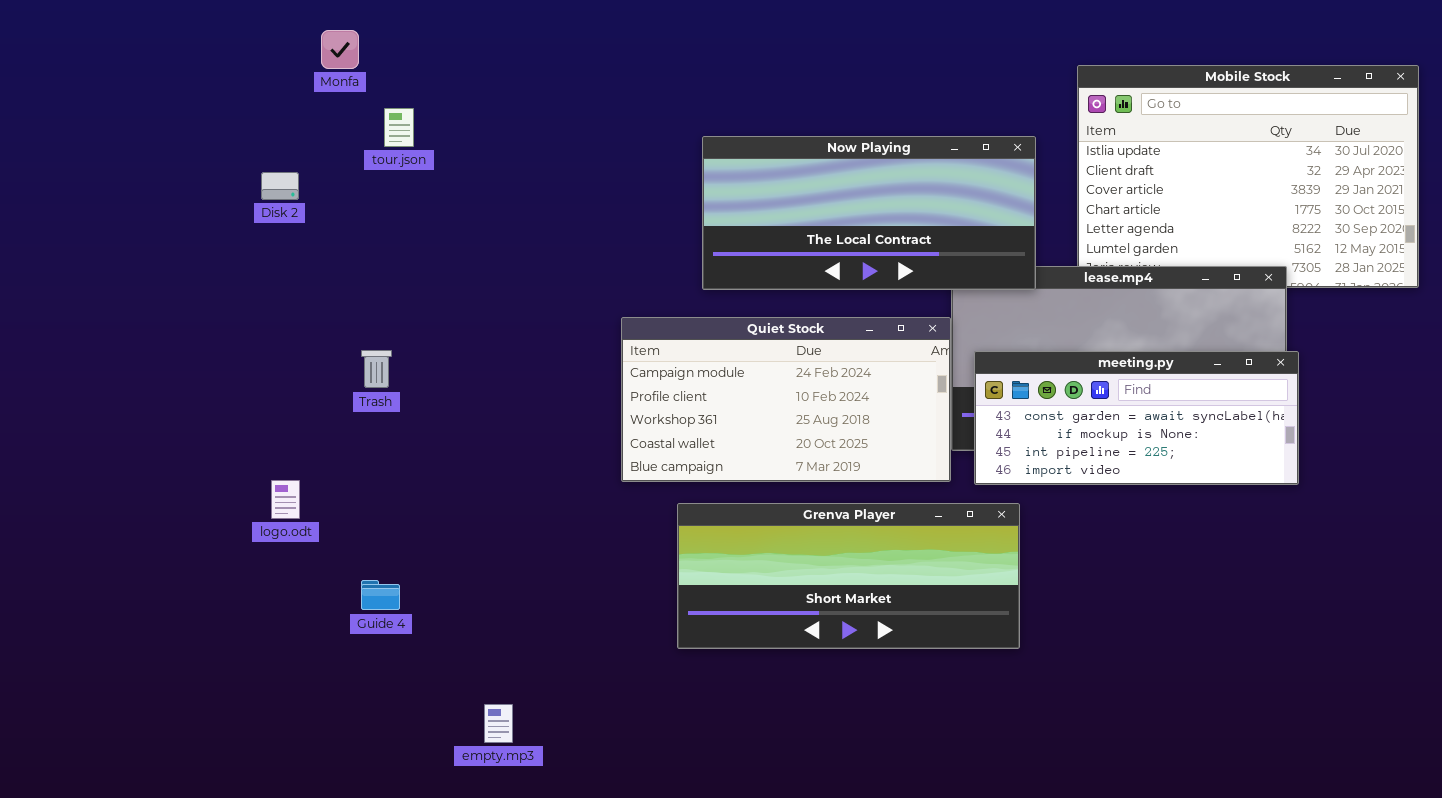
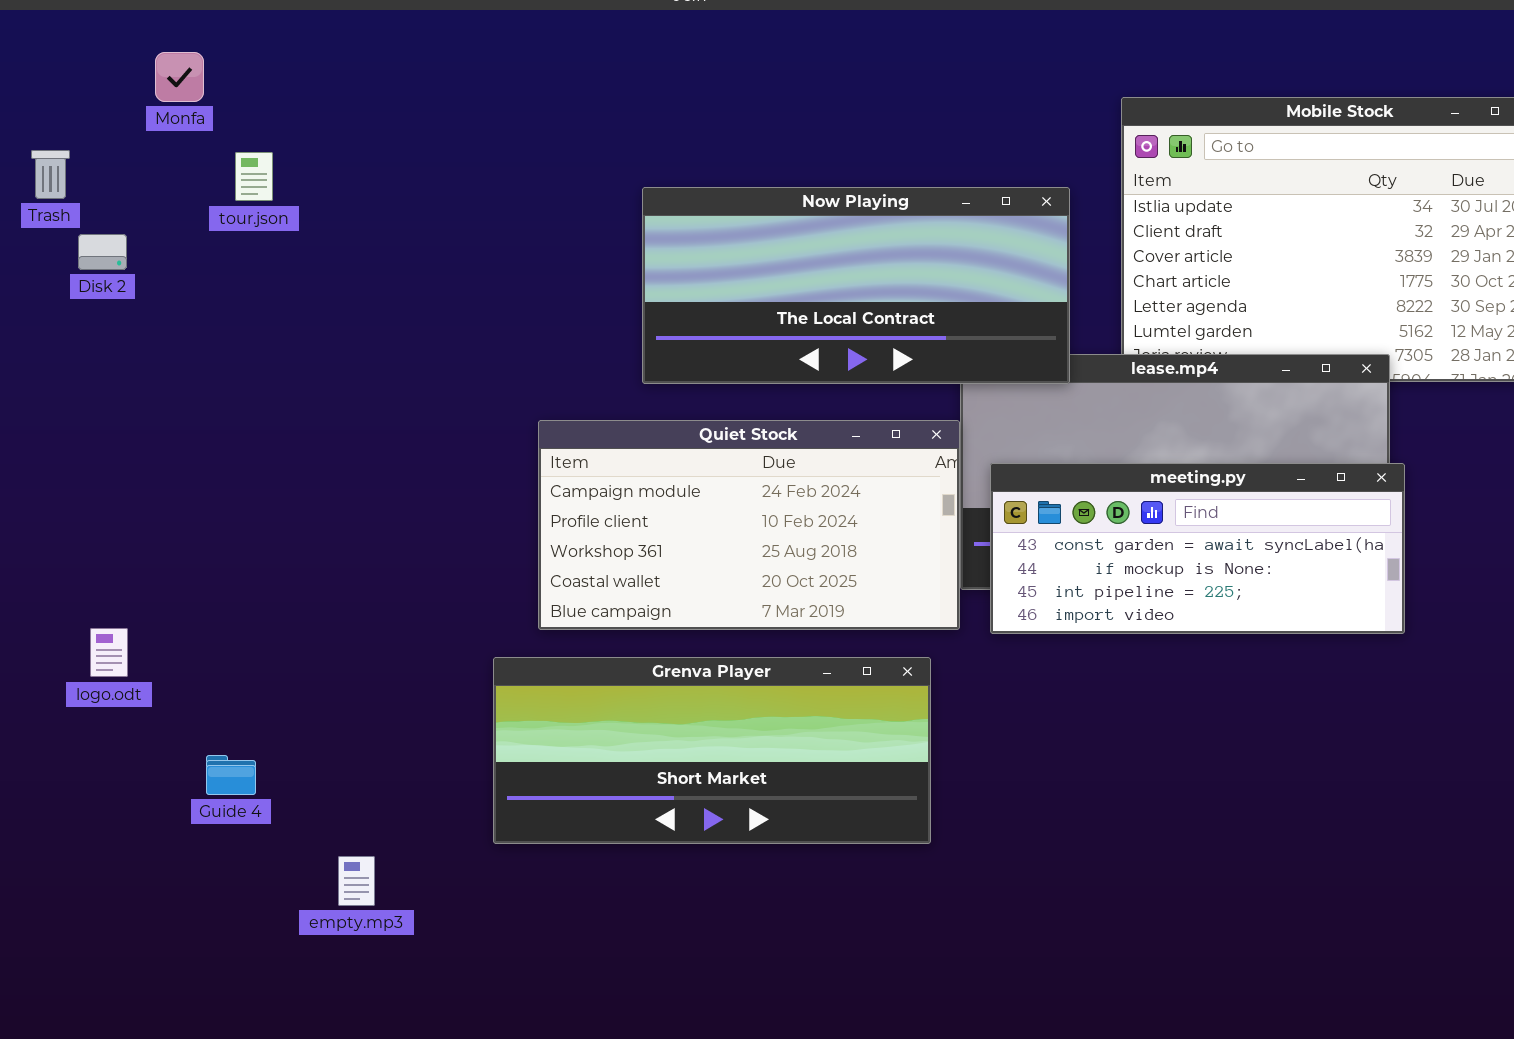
Trash: [361,350,392,388] -> [31,150,70,199], moved
Grenva Player: [677,503,1020,649] -> [493,657,931,844], moved
empty.mp3: [484,704,513,743] -> [338,856,375,906], moved

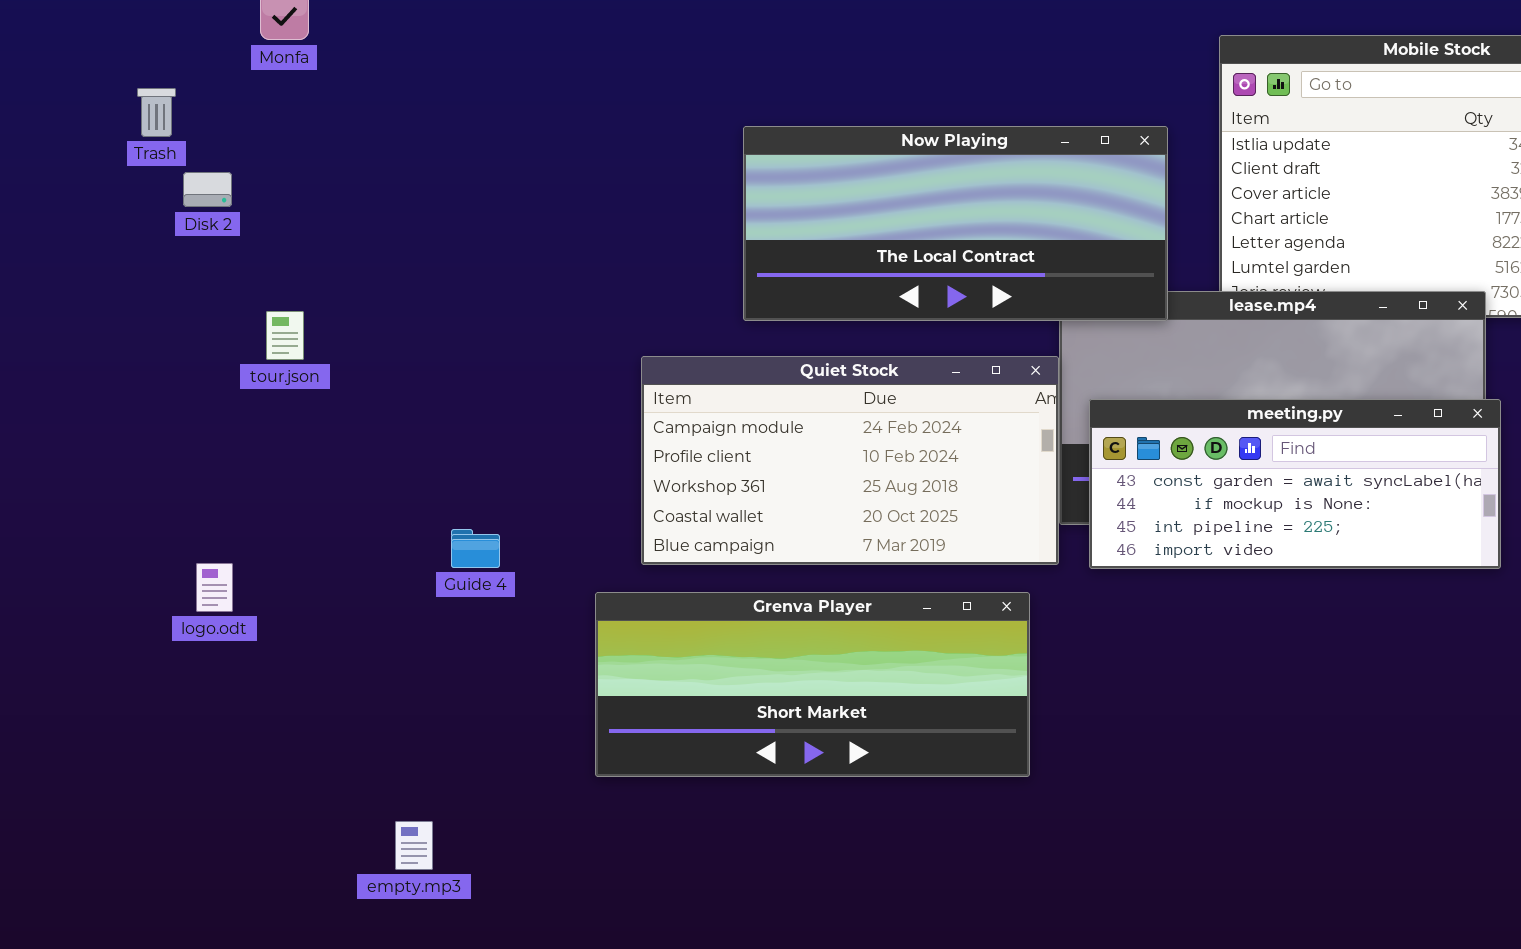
tour.json: [235,152,273,201] -> [266,311,304,360], moved
Guide 4: [206,755,256,795] -> [451,529,500,568], moved
empty.mp3: [338,856,375,906] -> [395,821,433,870], moved

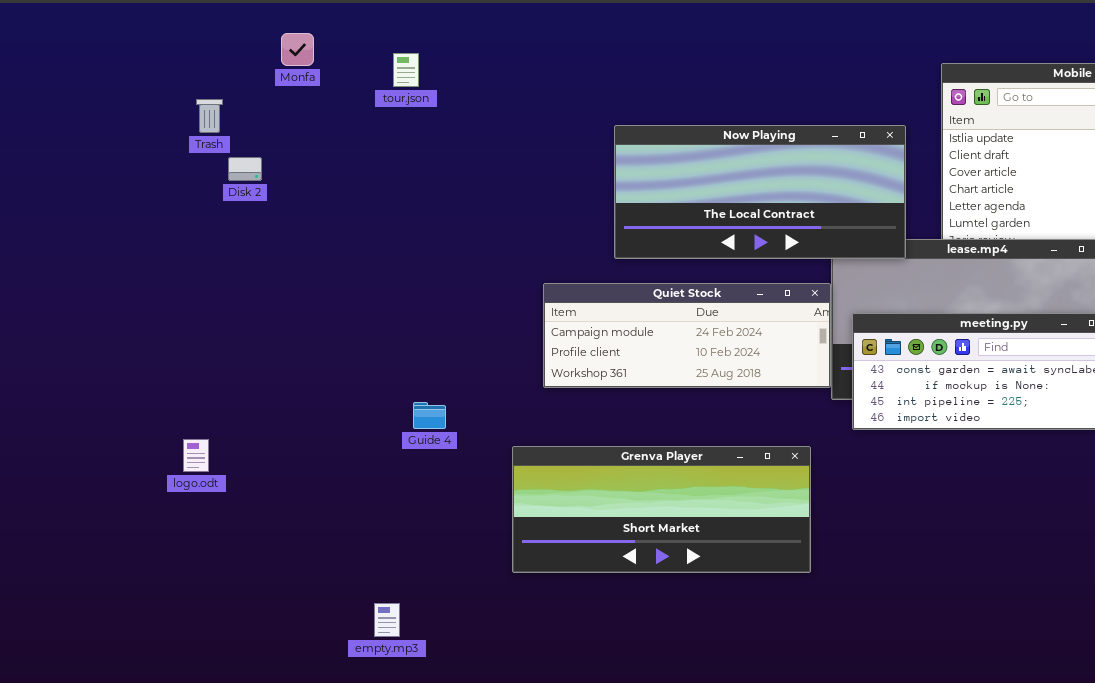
tour.json: [266,311,304,360] -> [393,53,419,87], moved
Quiet Stock: [641,356,1059,565] -> [543,283,831,388], resized
logo.odt: [196,563,233,612] -> [183,439,209,472], moved

